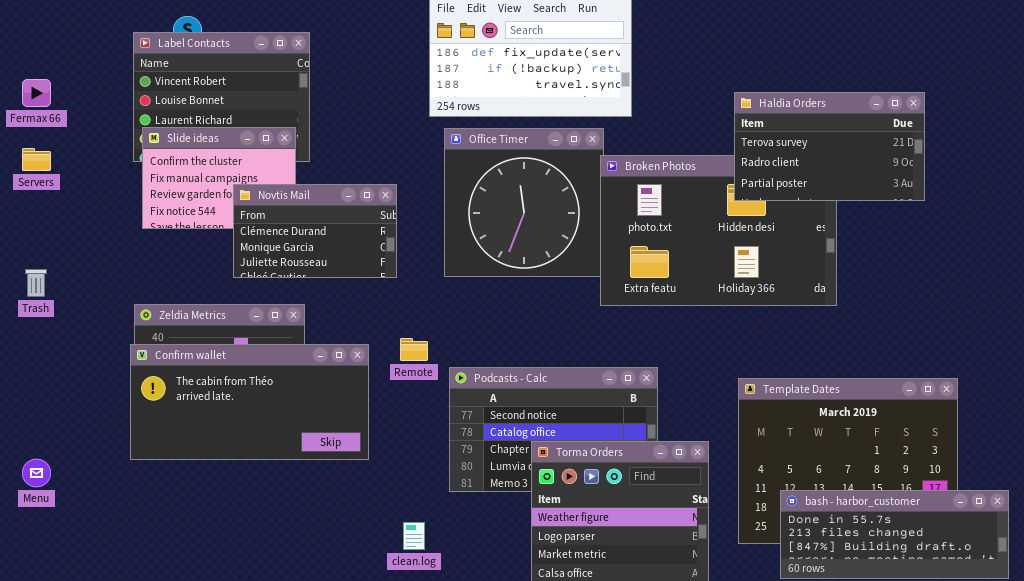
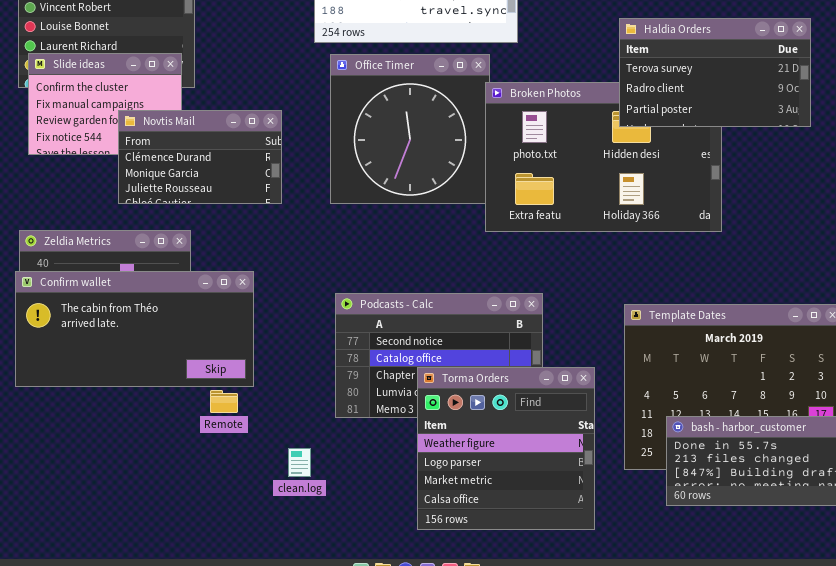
Remote: [400,338,428,361] -> [210,390,238,413], moved

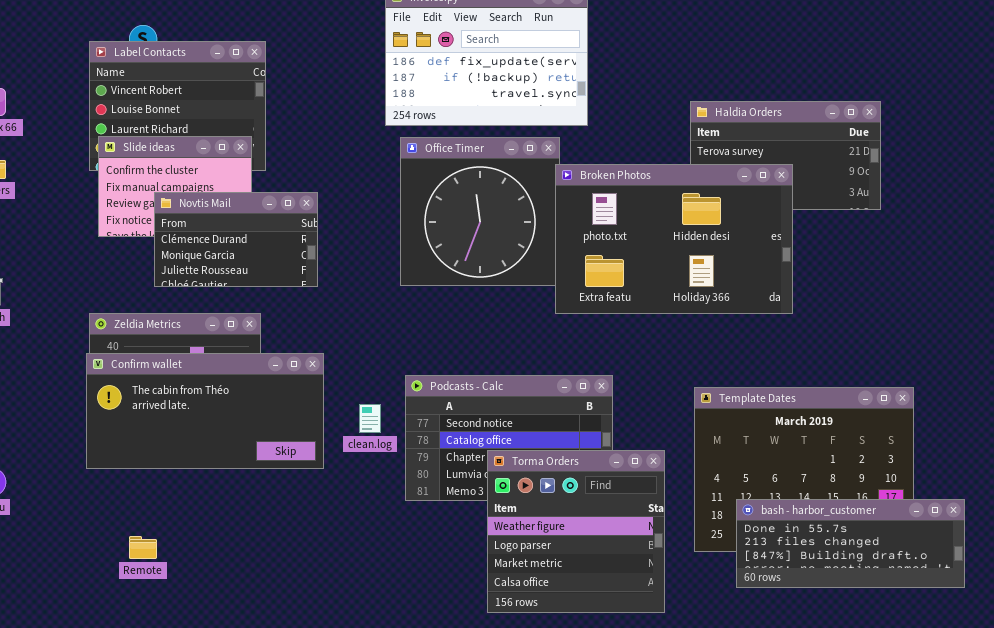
Broken Photos: [485,82,722,232] -> [555,164,793,314], raised
Novtis Mail: [118,110,282,204] -> [154,192,318,287], moved
Remote: [210,390,238,413] -> [129,536,157,559], moved
clean.log: [288,448,311,477] -> [359,404,381,433], moved

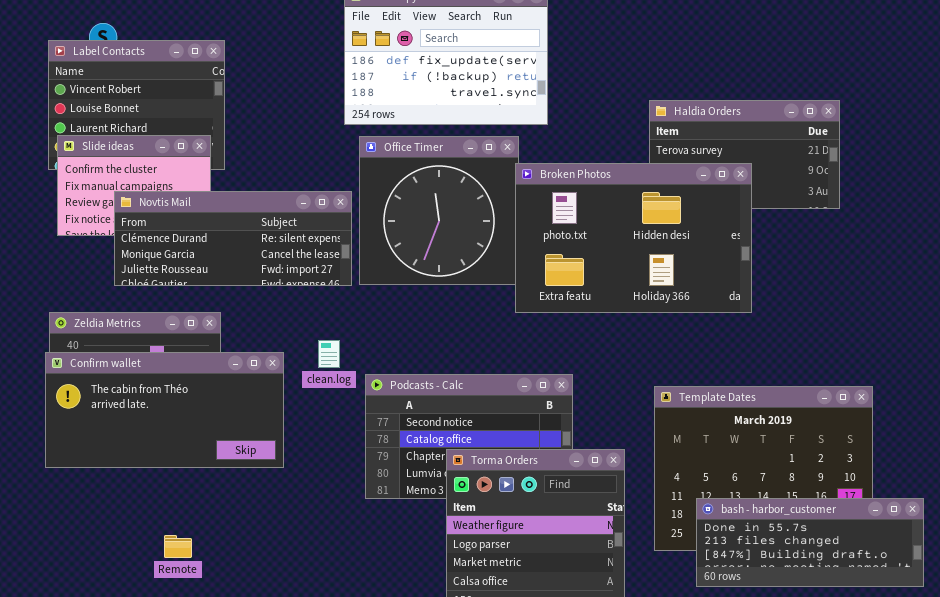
Novtis Mail: [154,192,318,287] -> [114,191,352,286], resized
clean.log: [359,404,381,433] -> [318,340,340,368], moved
Remote: [129,536,157,559] -> [164,535,192,558], moved

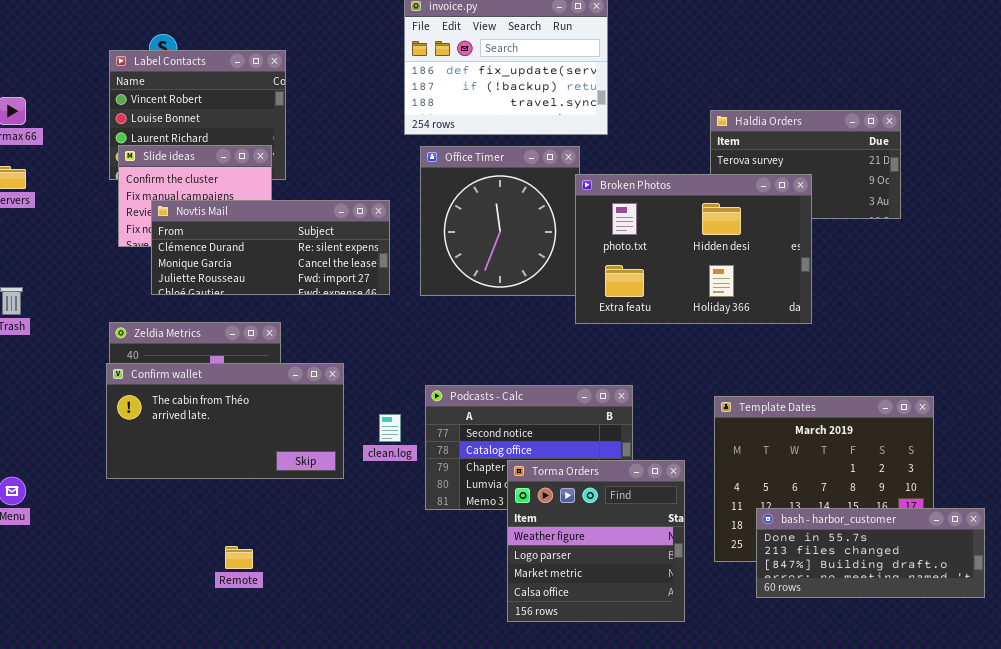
Novtis Mail: [114,191,352,286] -> [151,200,390,295], moved
clean.log: [318,340,340,368] -> [379,414,401,442], moved

